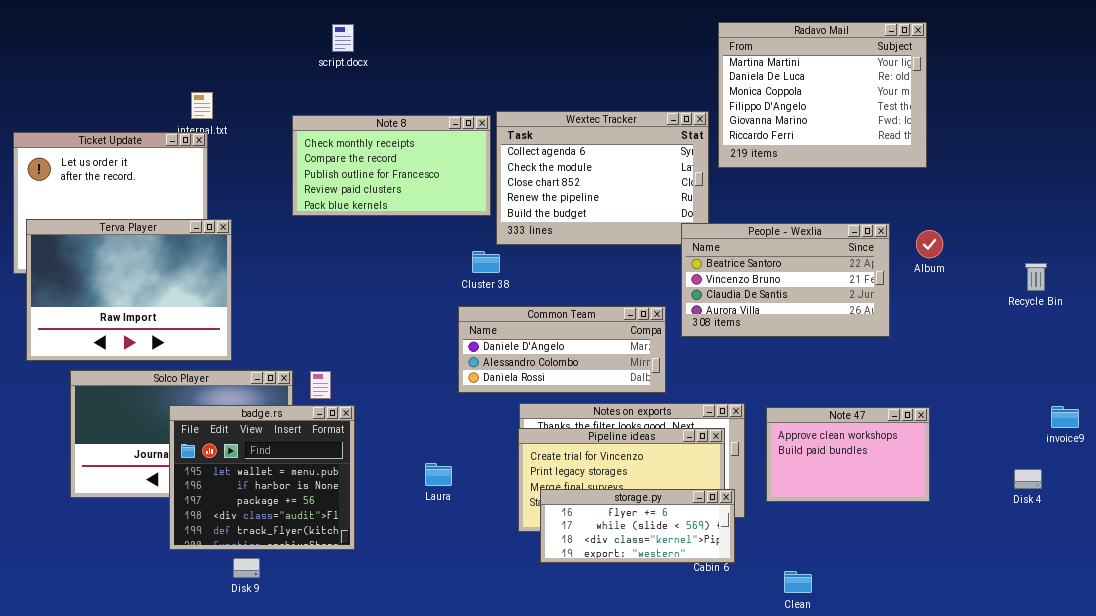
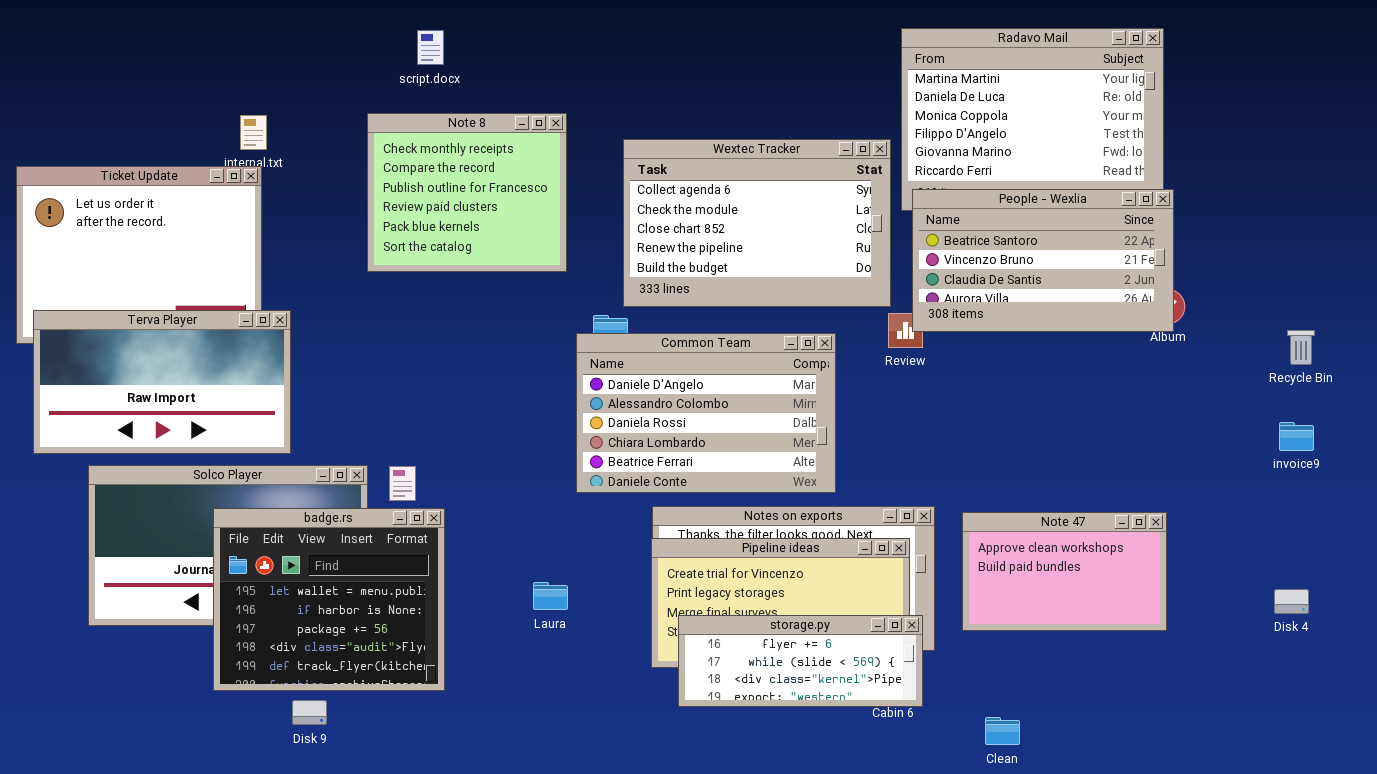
Note 8: [292,115,491,216] -> [367,113,567,272], resized
Terva Player: [26,219,232,361] -> [33,310,291,454], resized
People - Wexlia: [681,223,890,337] -> [912,189,1174,332], moved
Common Team: [458,306,666,393] -> [576,333,836,493], resized
invoice9: [1051,406,1079,428] -> [1279,422,1314,451], moved

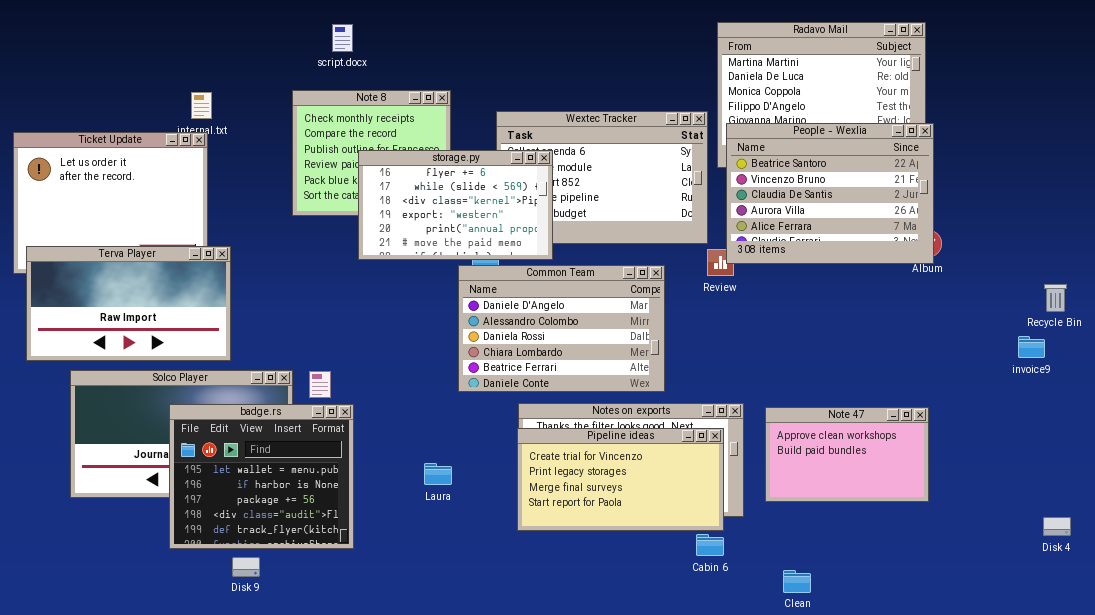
People - Wexlia: [912,189,1174,332] -> [726,123,934,264], resized
Recycle Bin: [1287,330,1315,365] -> [1044,284,1067,312], moved
Disk 4: [1274,589,1309,614] -> [1043,517,1071,536], moved
storage.py: [678,615,923,707] -> [358,150,553,260], moved, resized

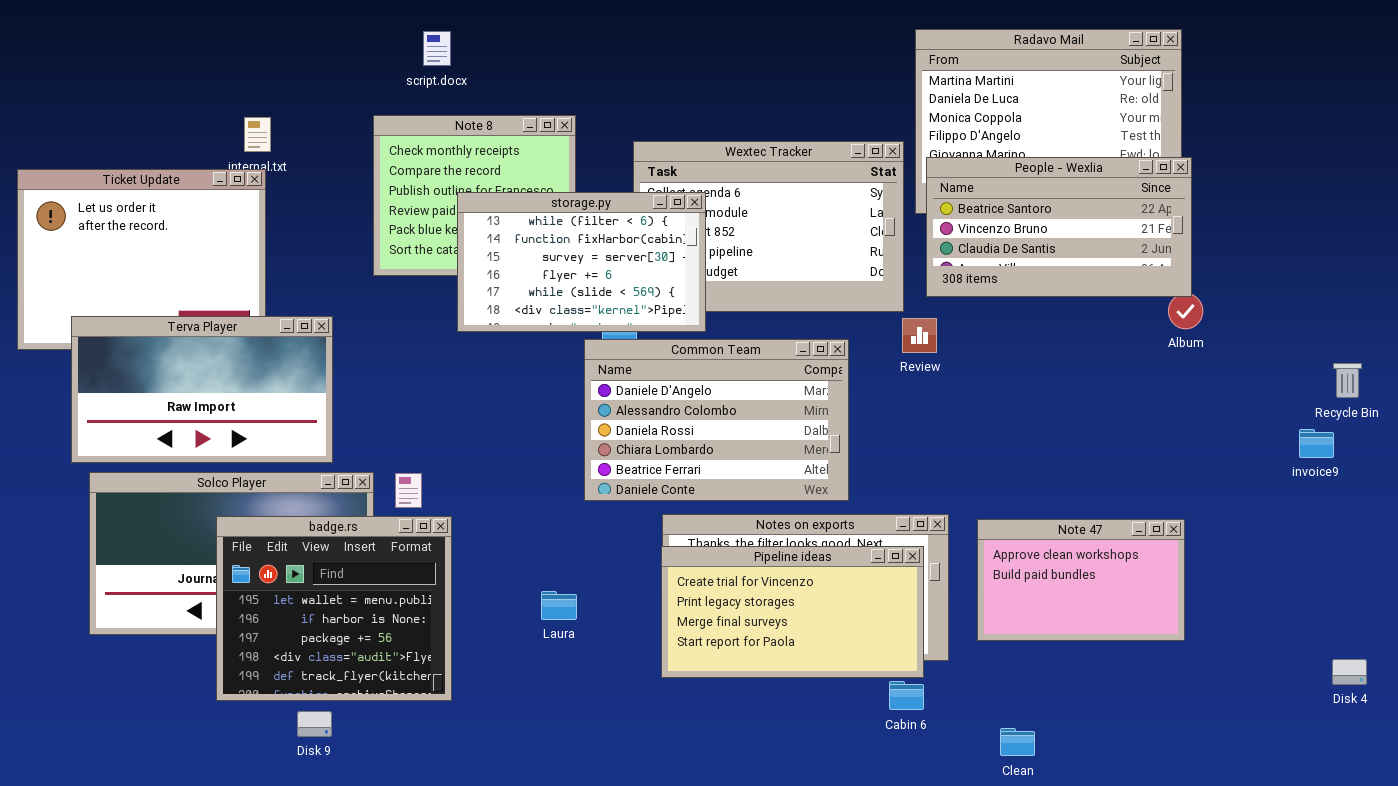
People - Wexlia: [726,123,934,264] -> [926,157,1192,297], resized
storage.py: [358,150,553,260] -> [457,192,706,332], scrolled up 3 rows
Terva Player: [26,246,231,361] -> [71,316,333,463], moved

